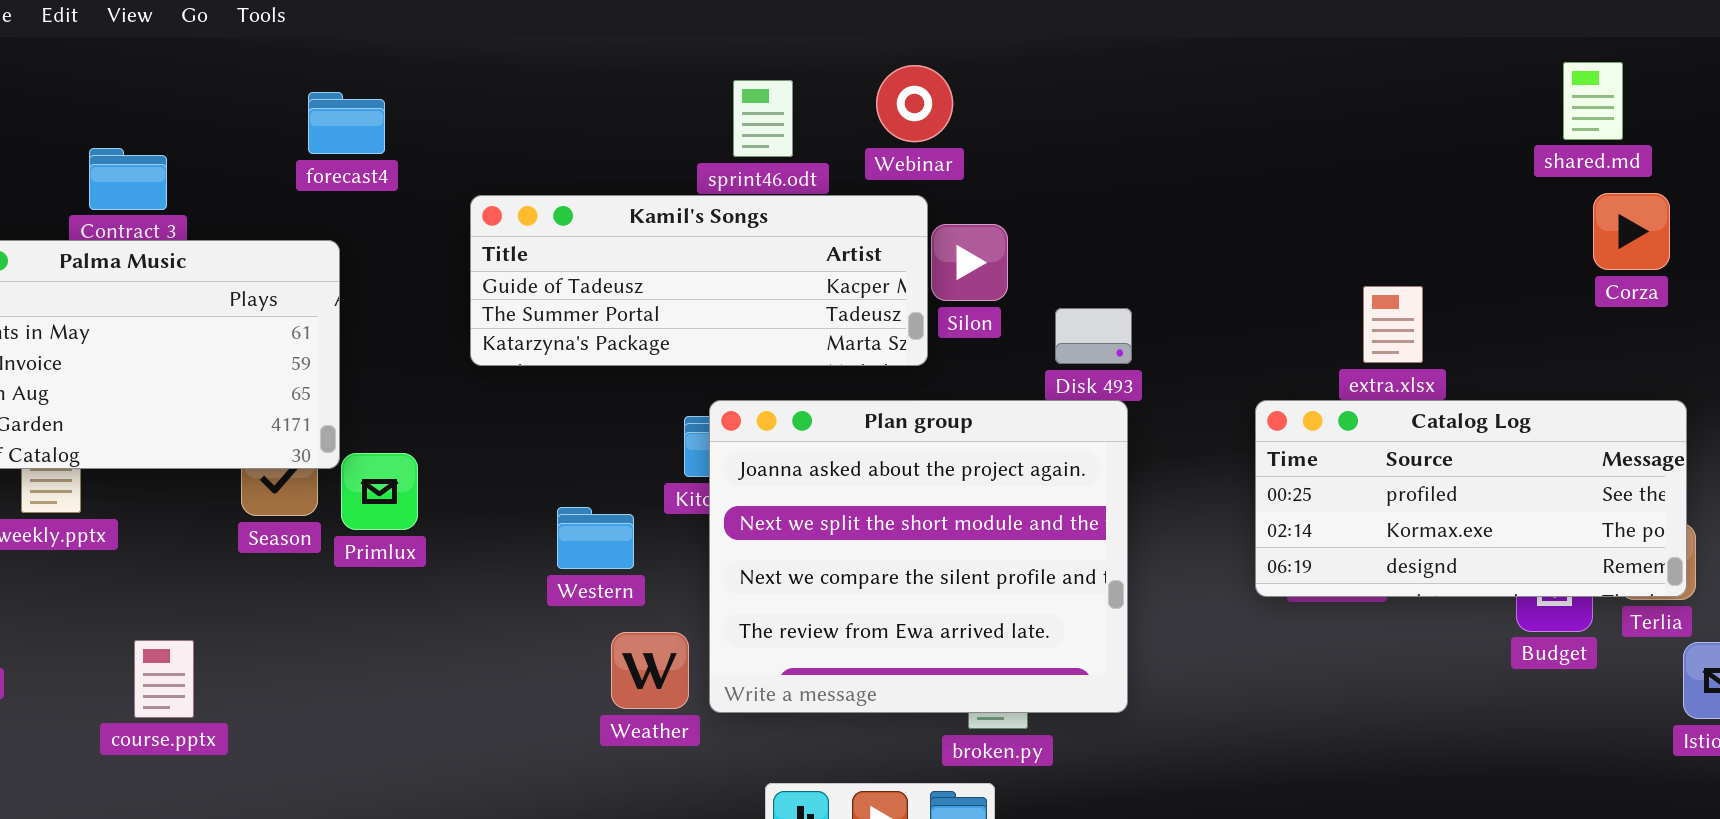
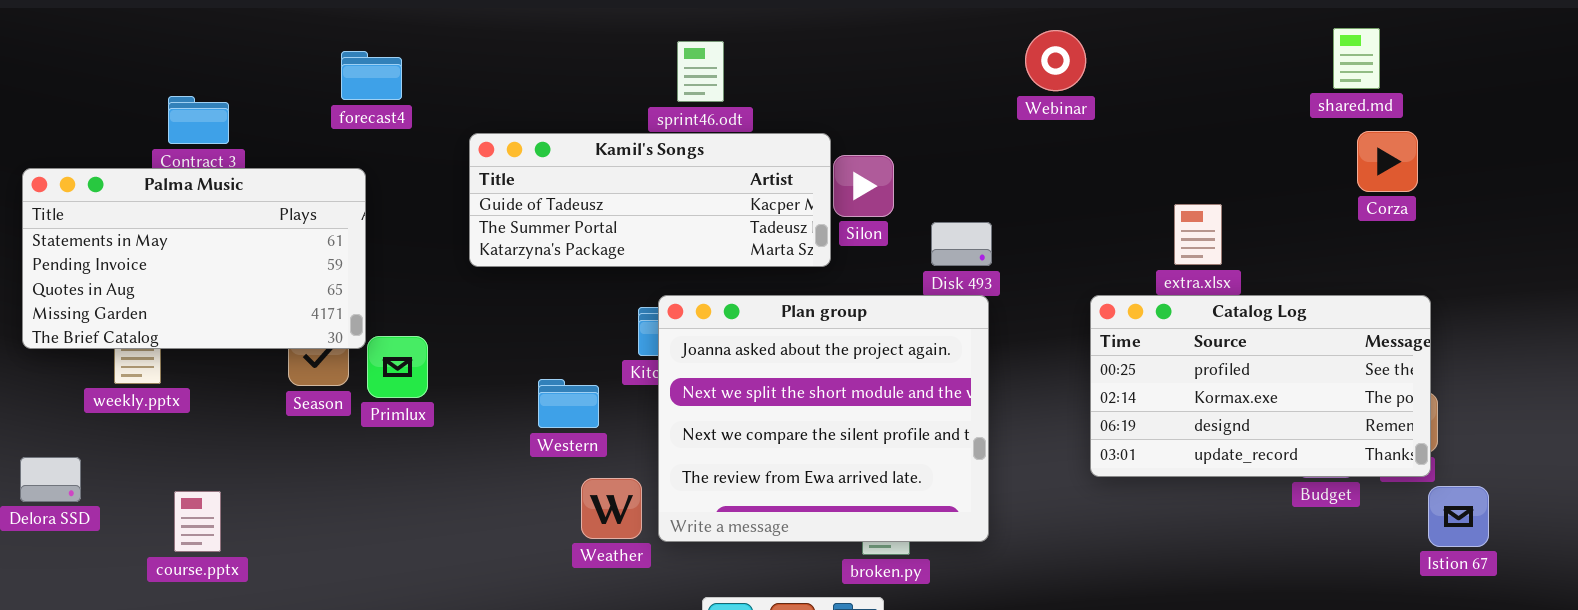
Webinar: [876,65,953,142] -> [1025,30,1086,91], moved
Catalog Log: [1255,400,1687,597] -> [1090,295,1431,477], resized
course.pptx: [134,640,194,718] -> [174,491,221,552], moved

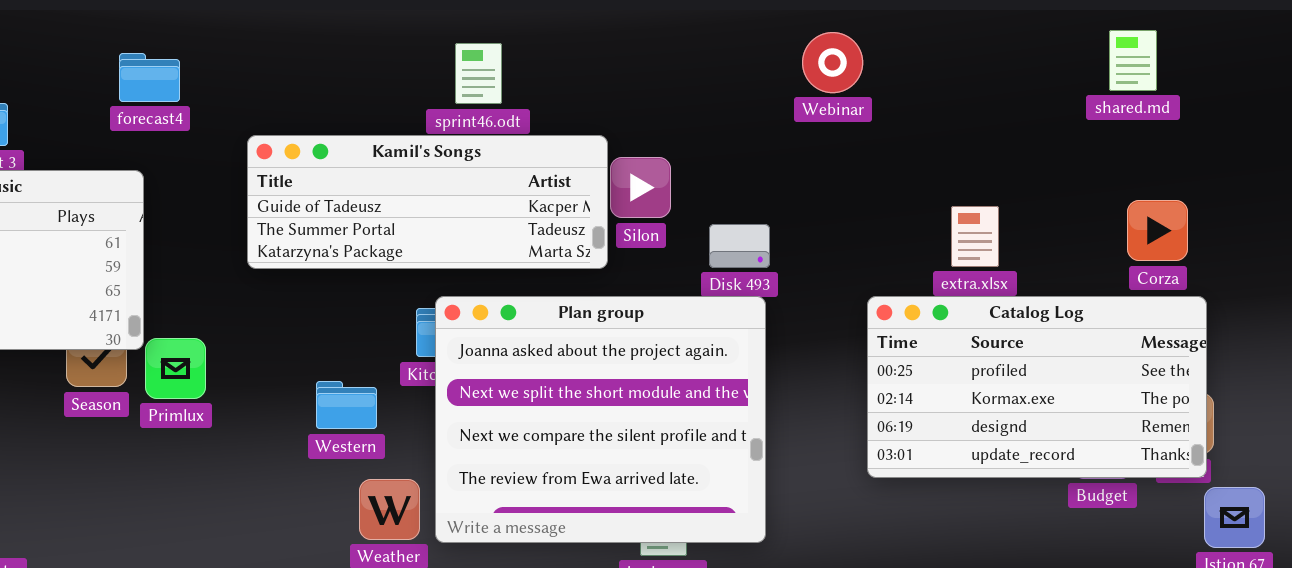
Corza: [1357,131,1418,192] -> [1127,200,1188,261], moved

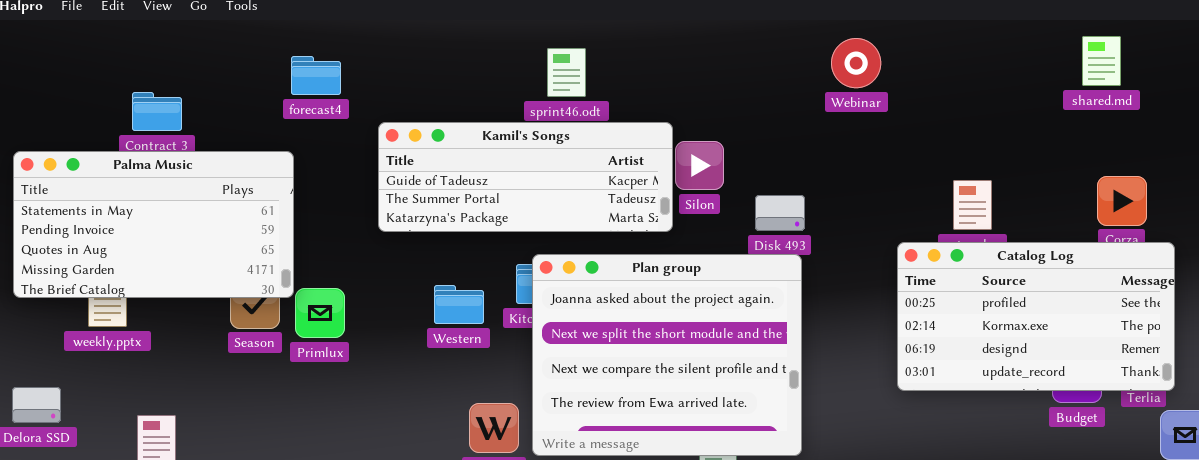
forecast4: [119,53,180,102] -> [291,56,341,95], moved
Catalog Log: [867,296,1207,478] -> [897,242,1175,391], moved
Western: [316,381,377,429] -> [434,285,484,324], moved

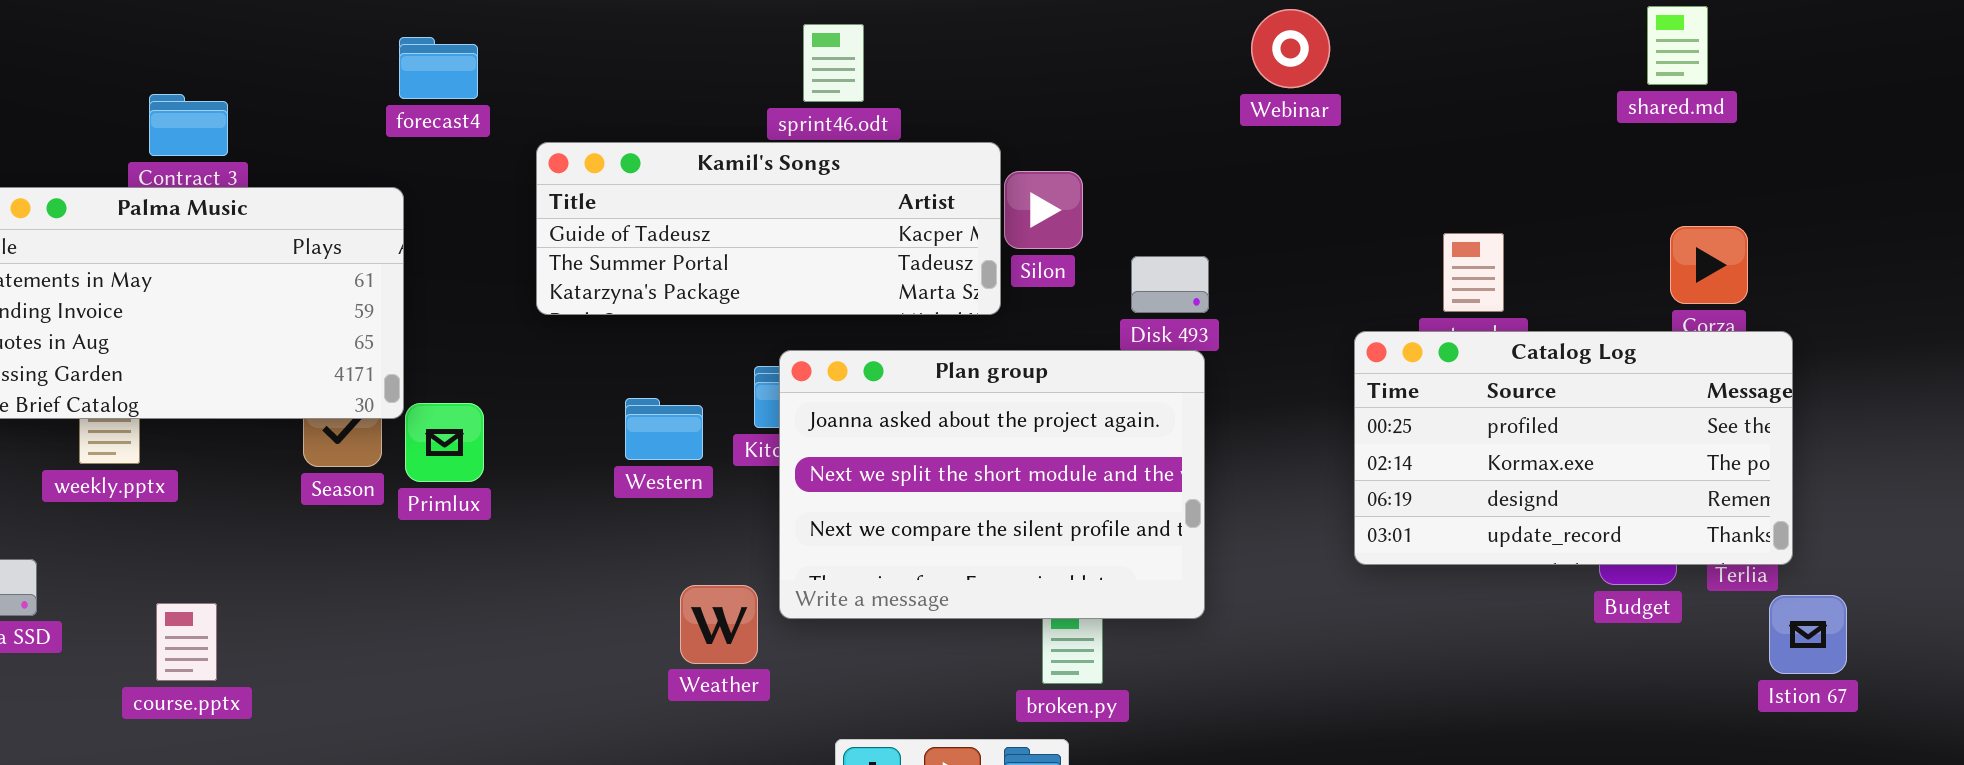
Plan group: [532,254,802,456] -> [779,350,1205,619], resized

